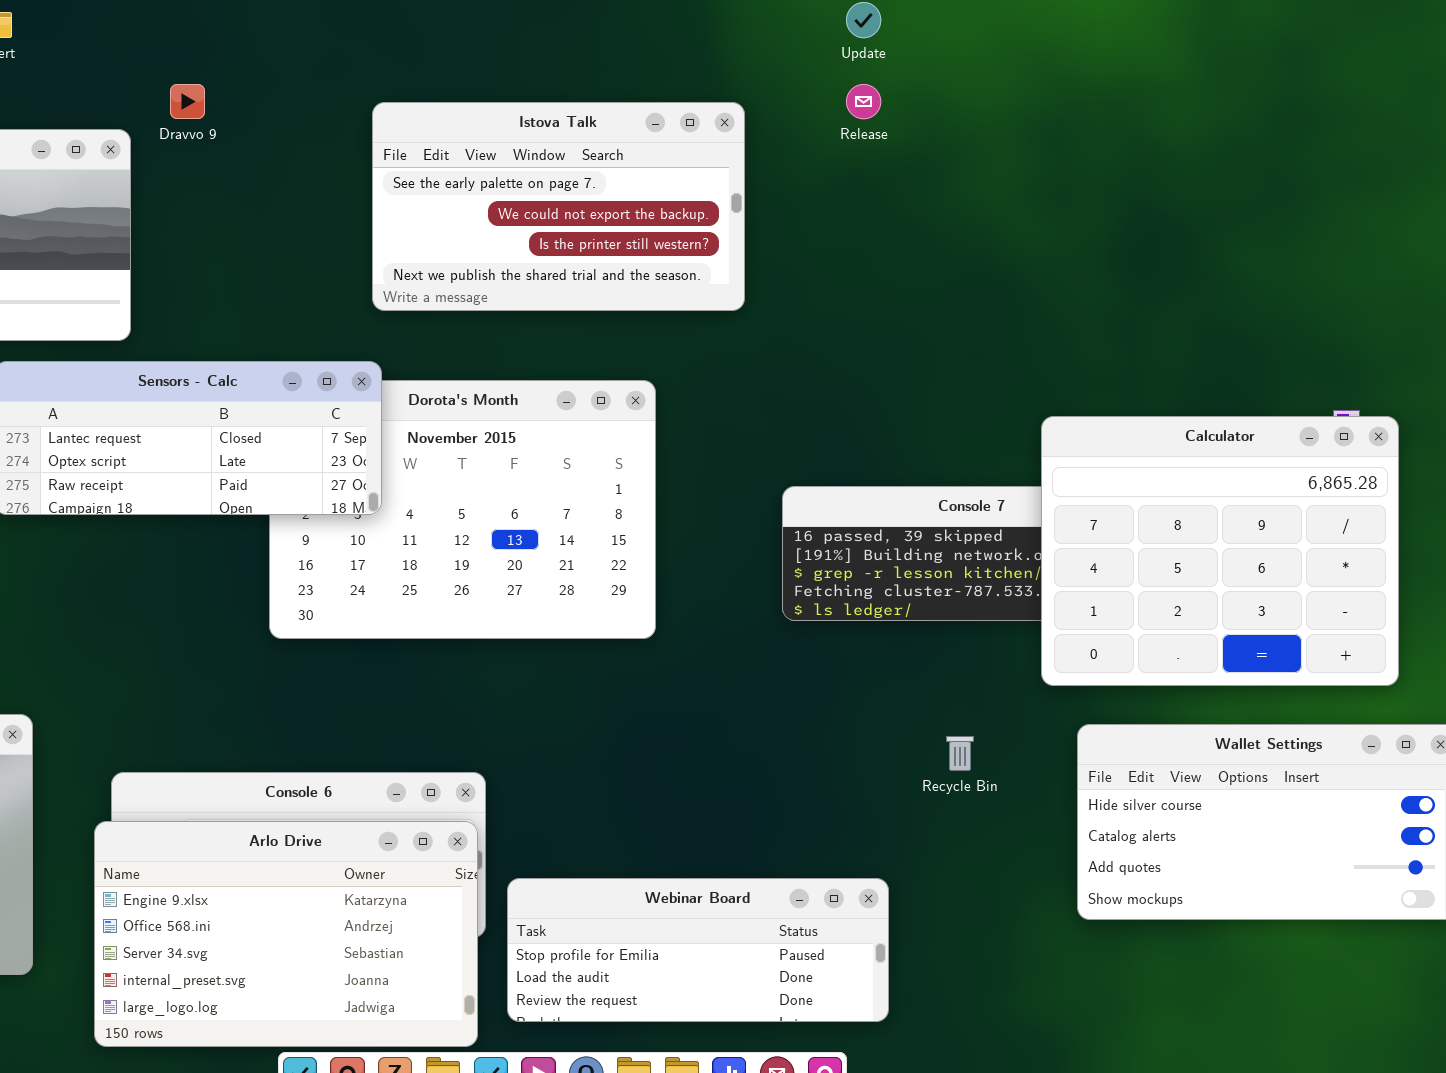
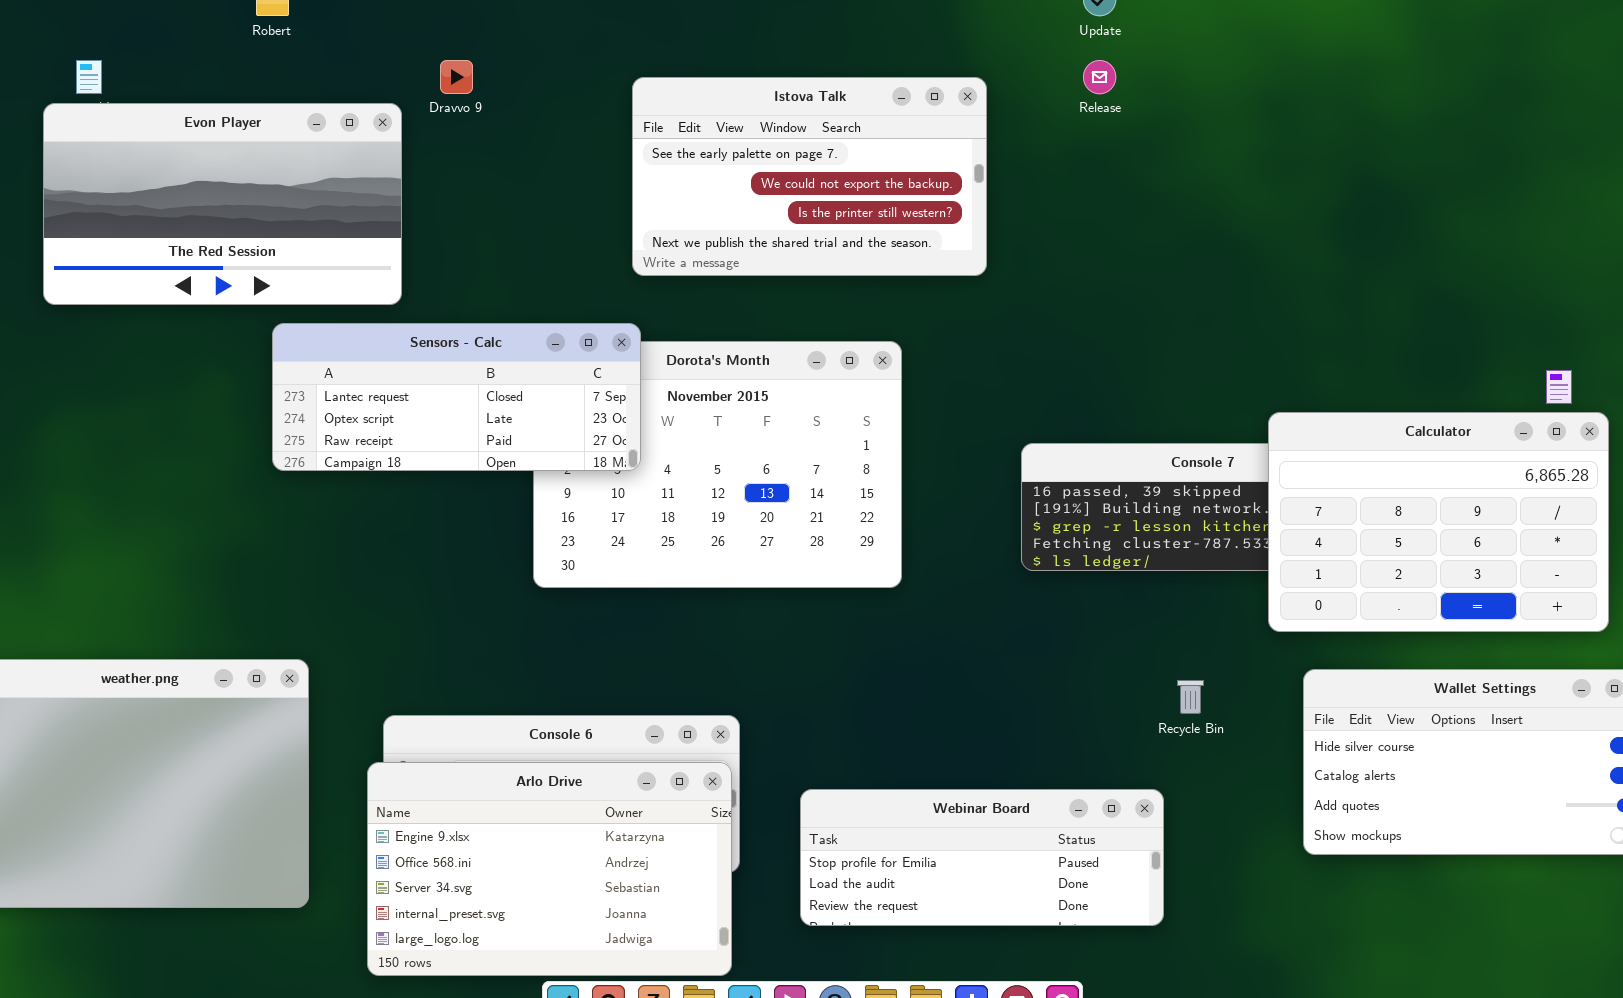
Calculator: [1041,416,1399,686] -> [1268,412,1609,632], resized
Webinar Board: [507,878,889,1022] -> [800,789,1164,926], moved

